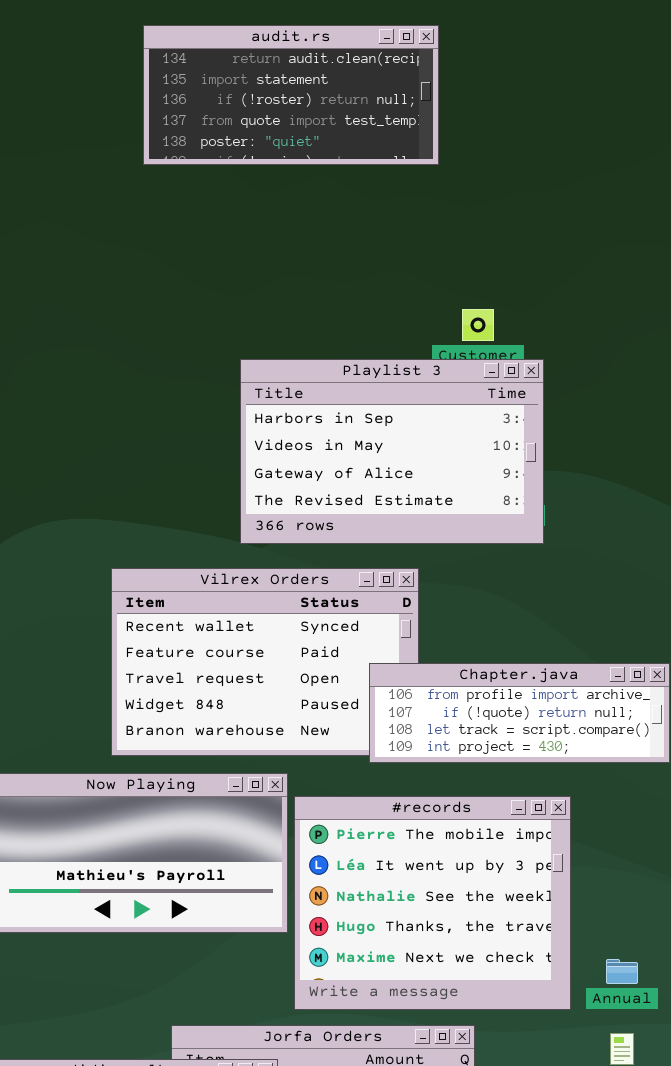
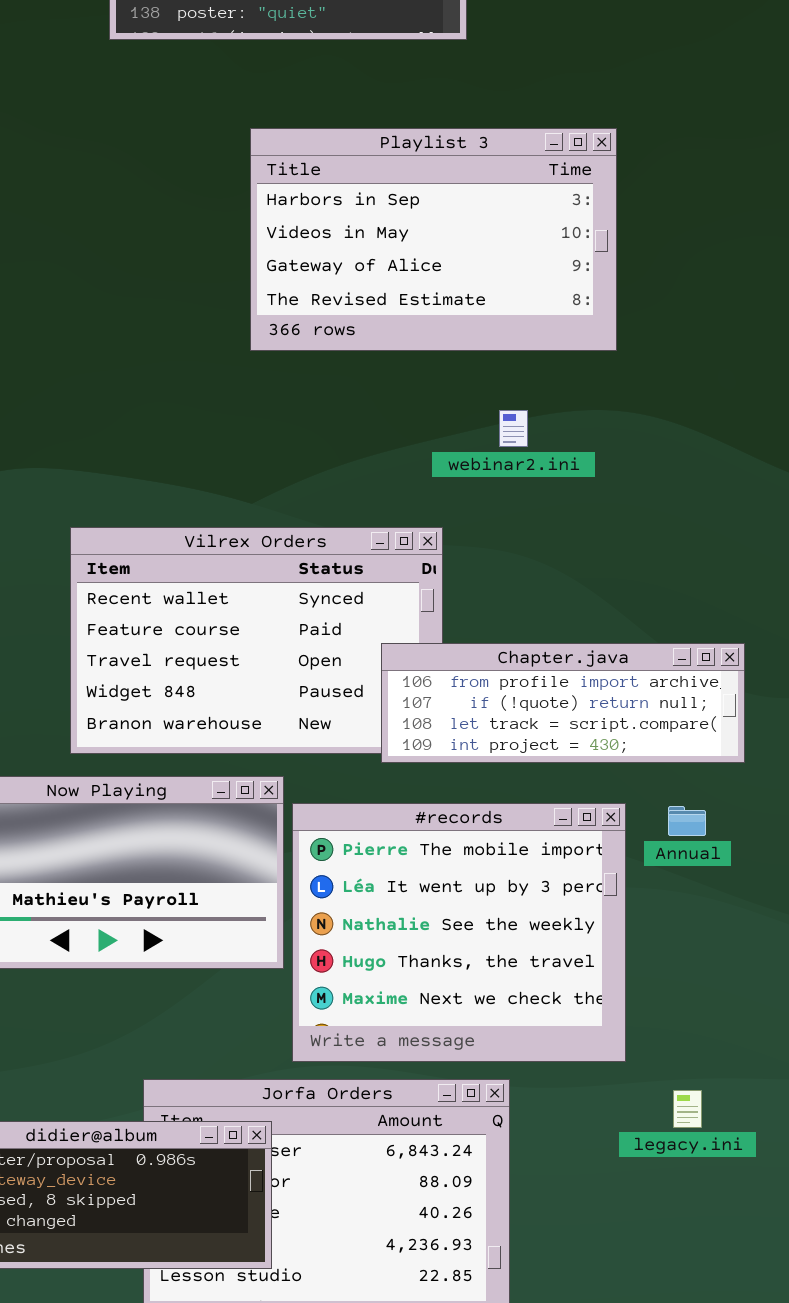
Playlist 3: [240,359,544,544] -> [250,128,617,351], moved
Annual: [606,959,638,984] -> [668,806,706,836], moved

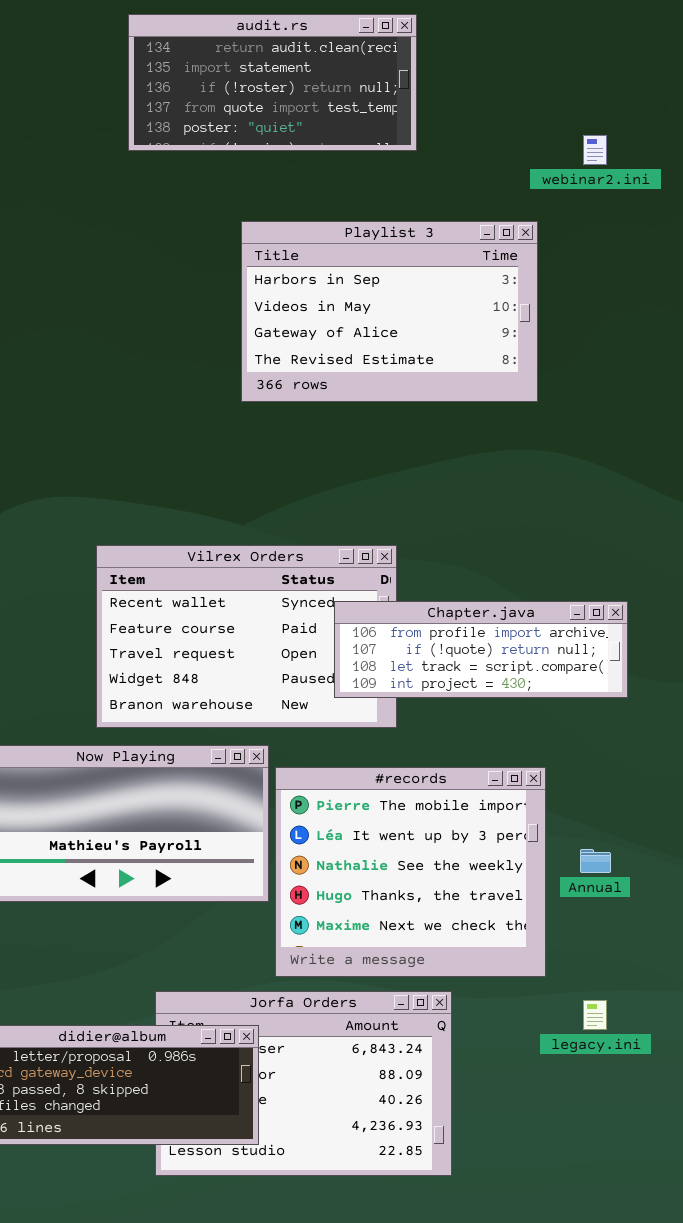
webinar2.ini: [499,410,528,447] -> [583,135,607,165], moved
Chapter.java: [381,643,745,763] -> [334,601,628,698], moved
Annual: [668,806,706,836] -> [580,849,611,873], moved

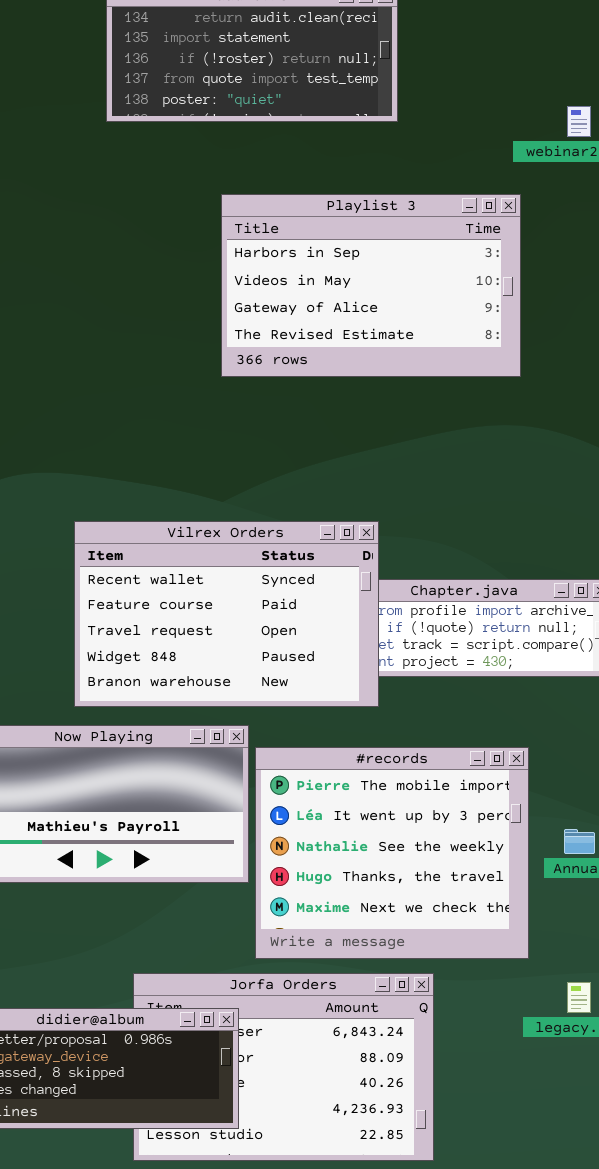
Vilrex Orders: [96,545,397,728] -> [74,521,379,707], raised

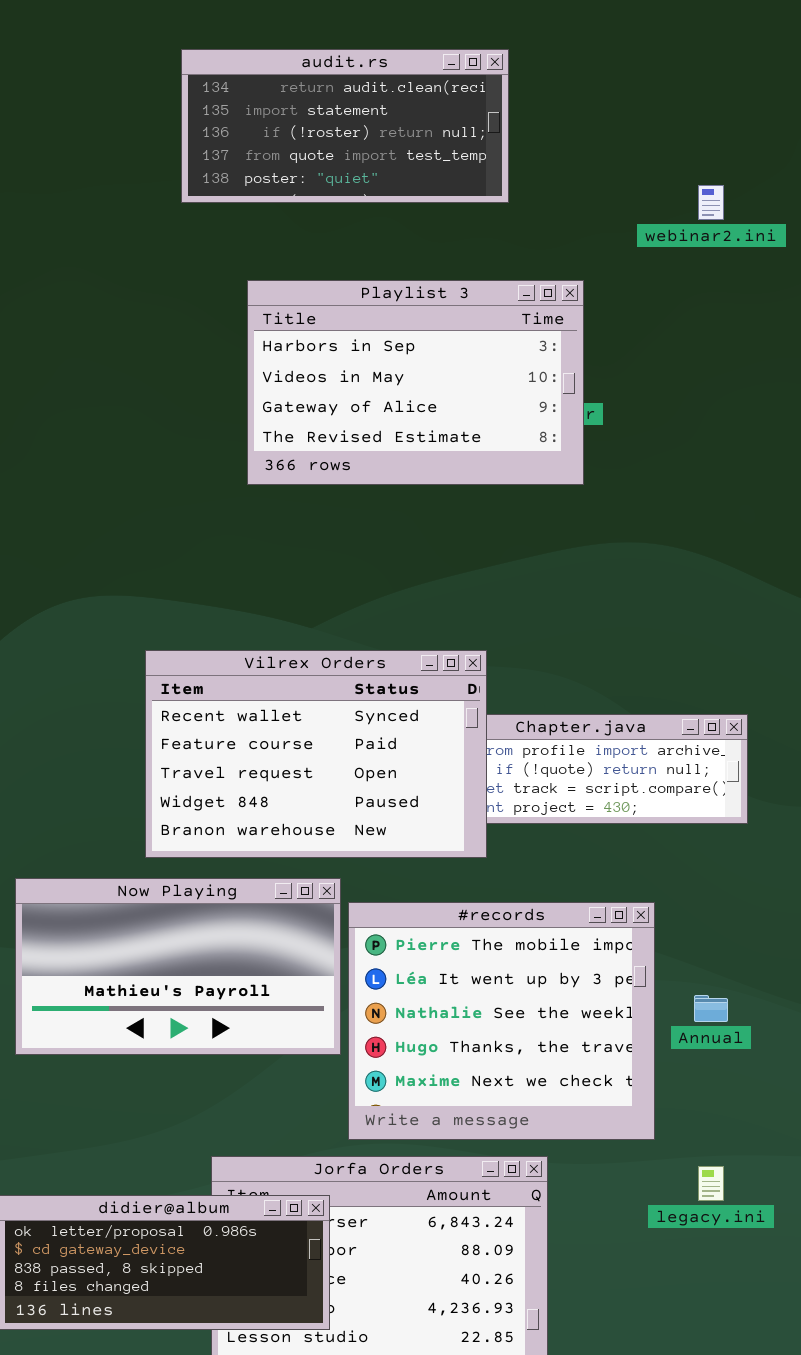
Playlist 3: [221,194,521,377] -> [247,280,584,485], moved

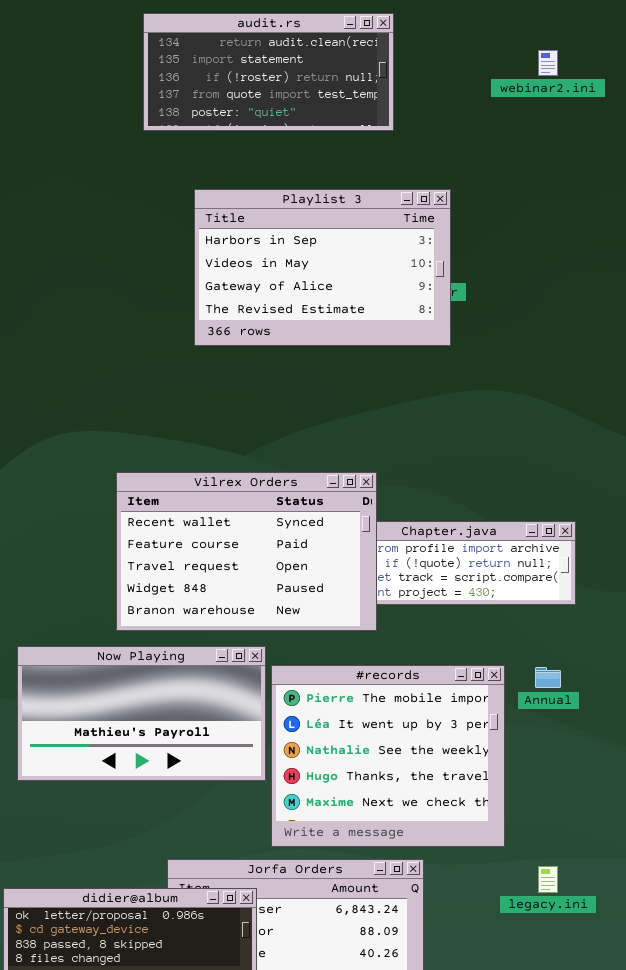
webinar2.ini: [698,185,724,220] -> [538,50,558,76], moved
Annual: [694,995,728,1022] -> [535,667,561,688], moved

